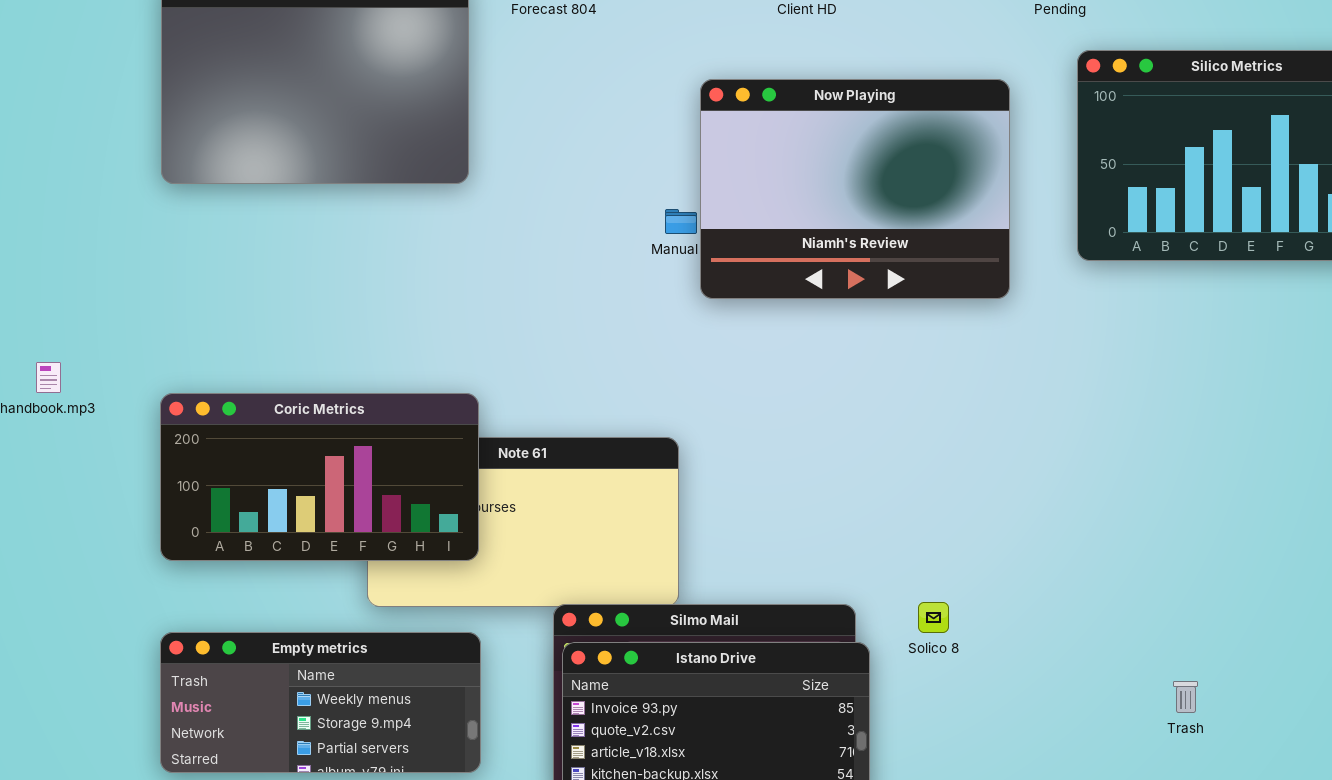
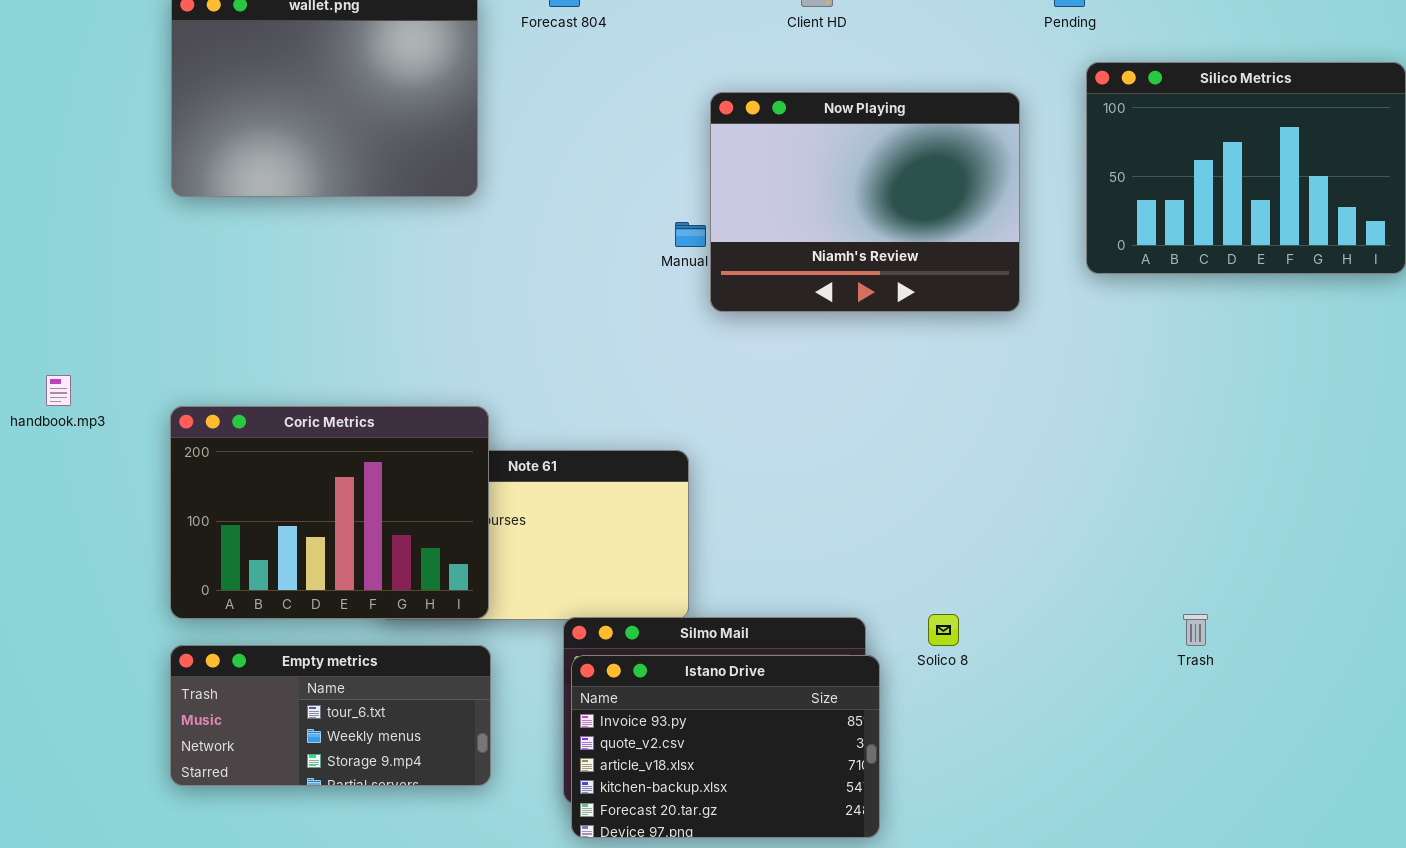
Coric Metrics: [160,393,479,561] -> [170,406,489,619], resized
Empty metrics: [160,632,481,773] -> [170,645,491,786], scrolled up 1 row
Trash: [1173,681,1198,713] -> [1183,614,1208,646], moved

